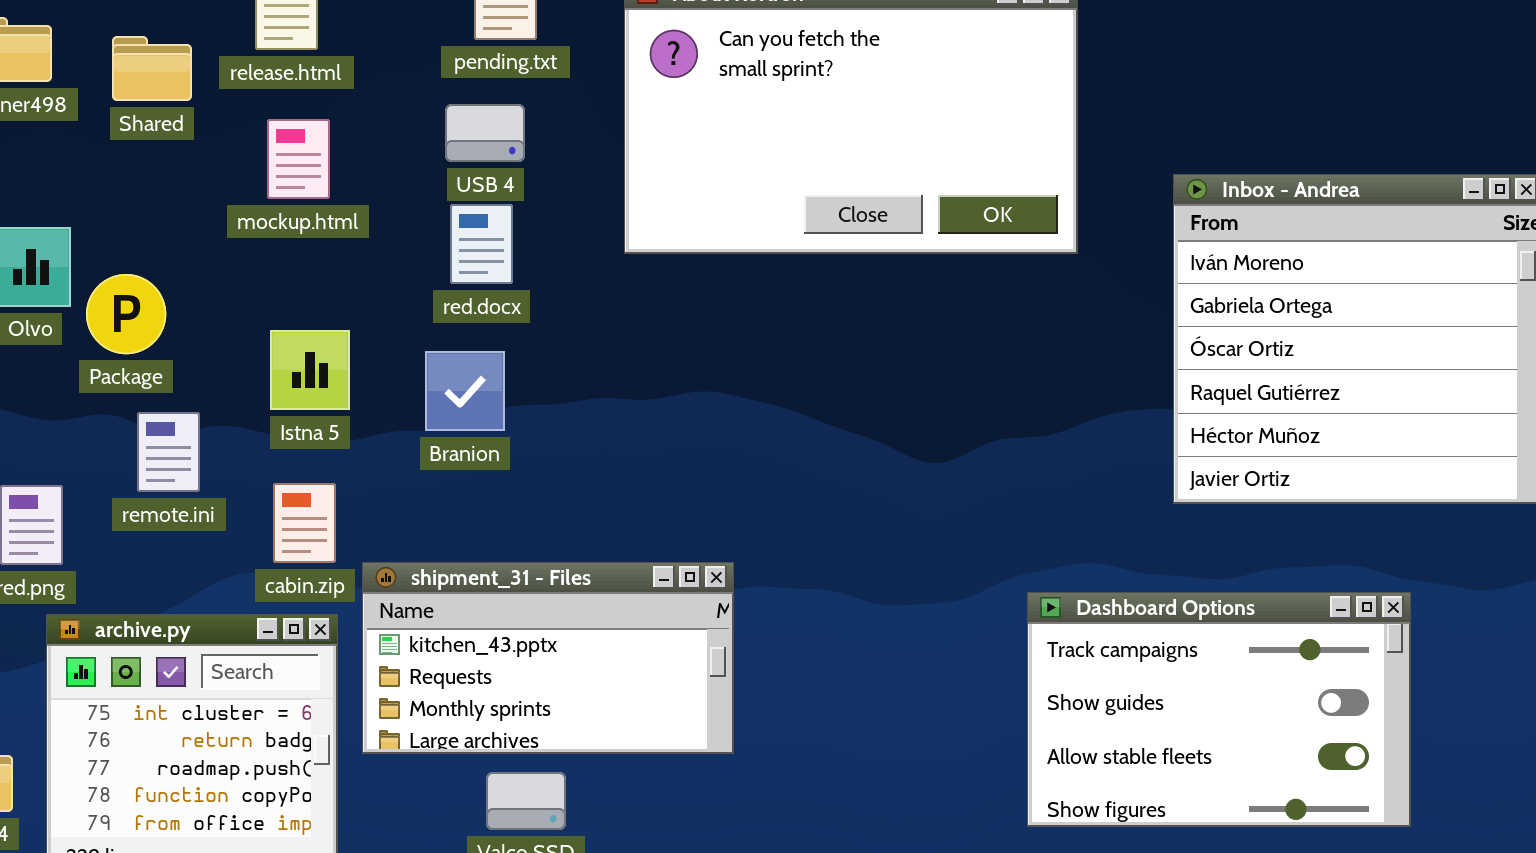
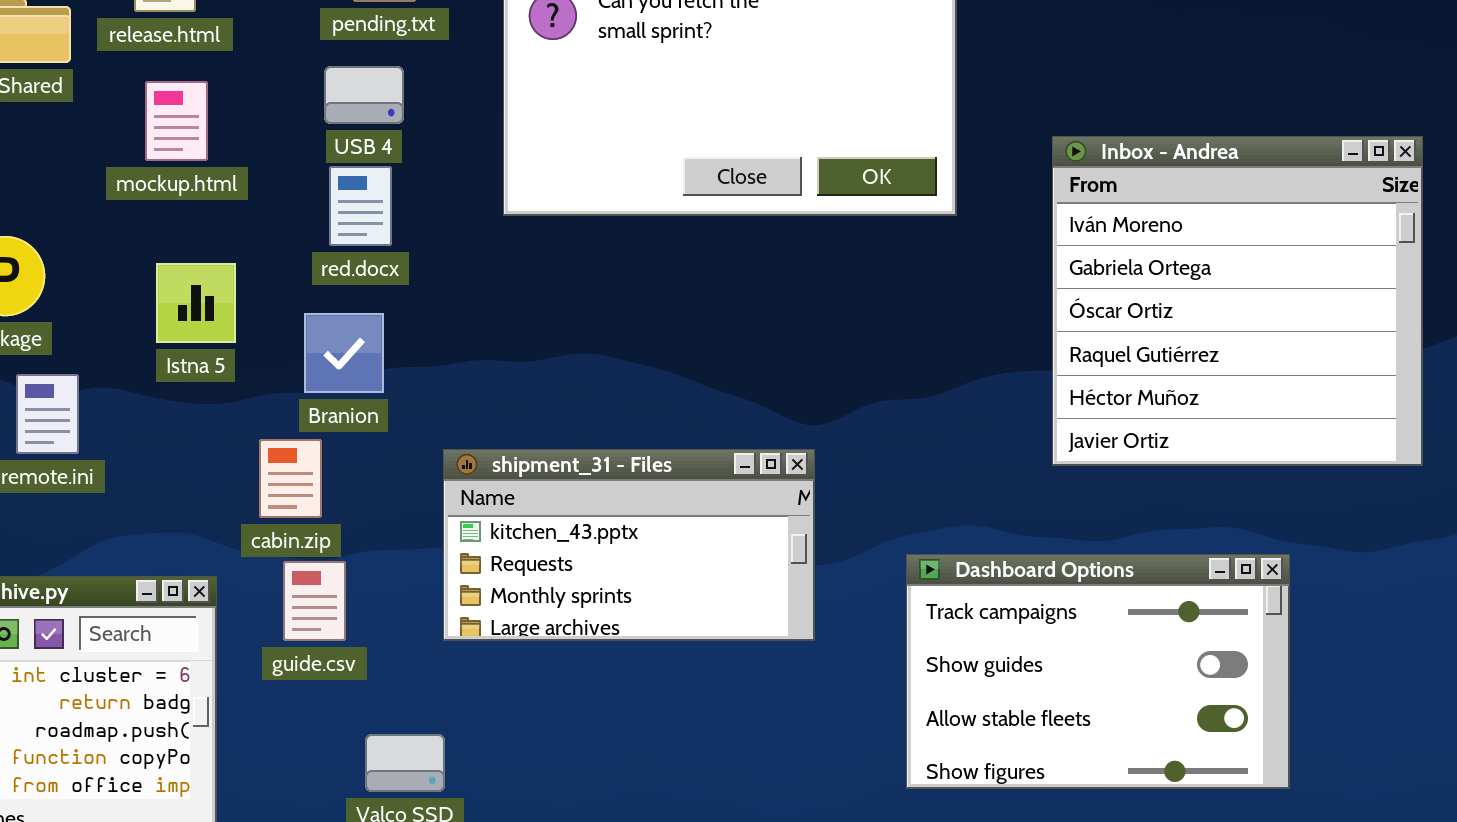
Istna 5: [270,330,350,410] -> [156,263,236,343], moved
cabin.zip: [273,483,336,563] -> [259,439,322,518], moved
shipment_31 - Files: [362,562,734,754] -> [443,449,815,641], moved

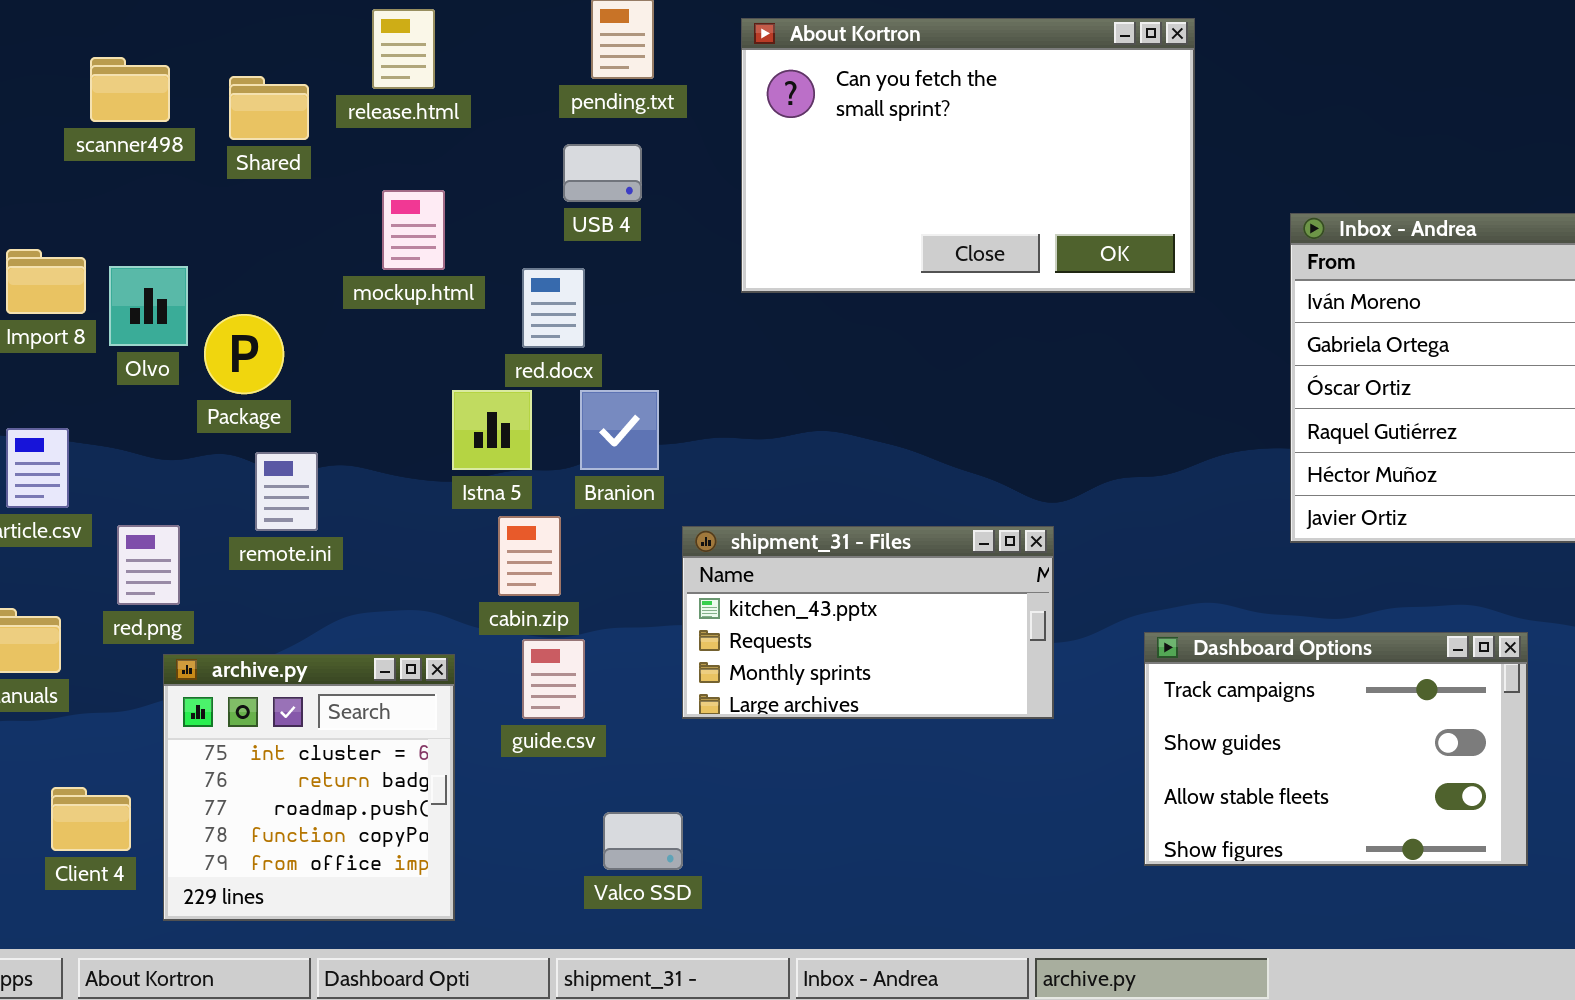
mockup.html: [145,81,208,161] -> [382,190,445,270], moved
red.docx: [329,166,392,246] -> [522,268,585,348], moved
Istna 5: [156,263,236,343] -> [452,390,532,470], moved
Branion: [304,313,384,393] -> [580,390,659,470], moved

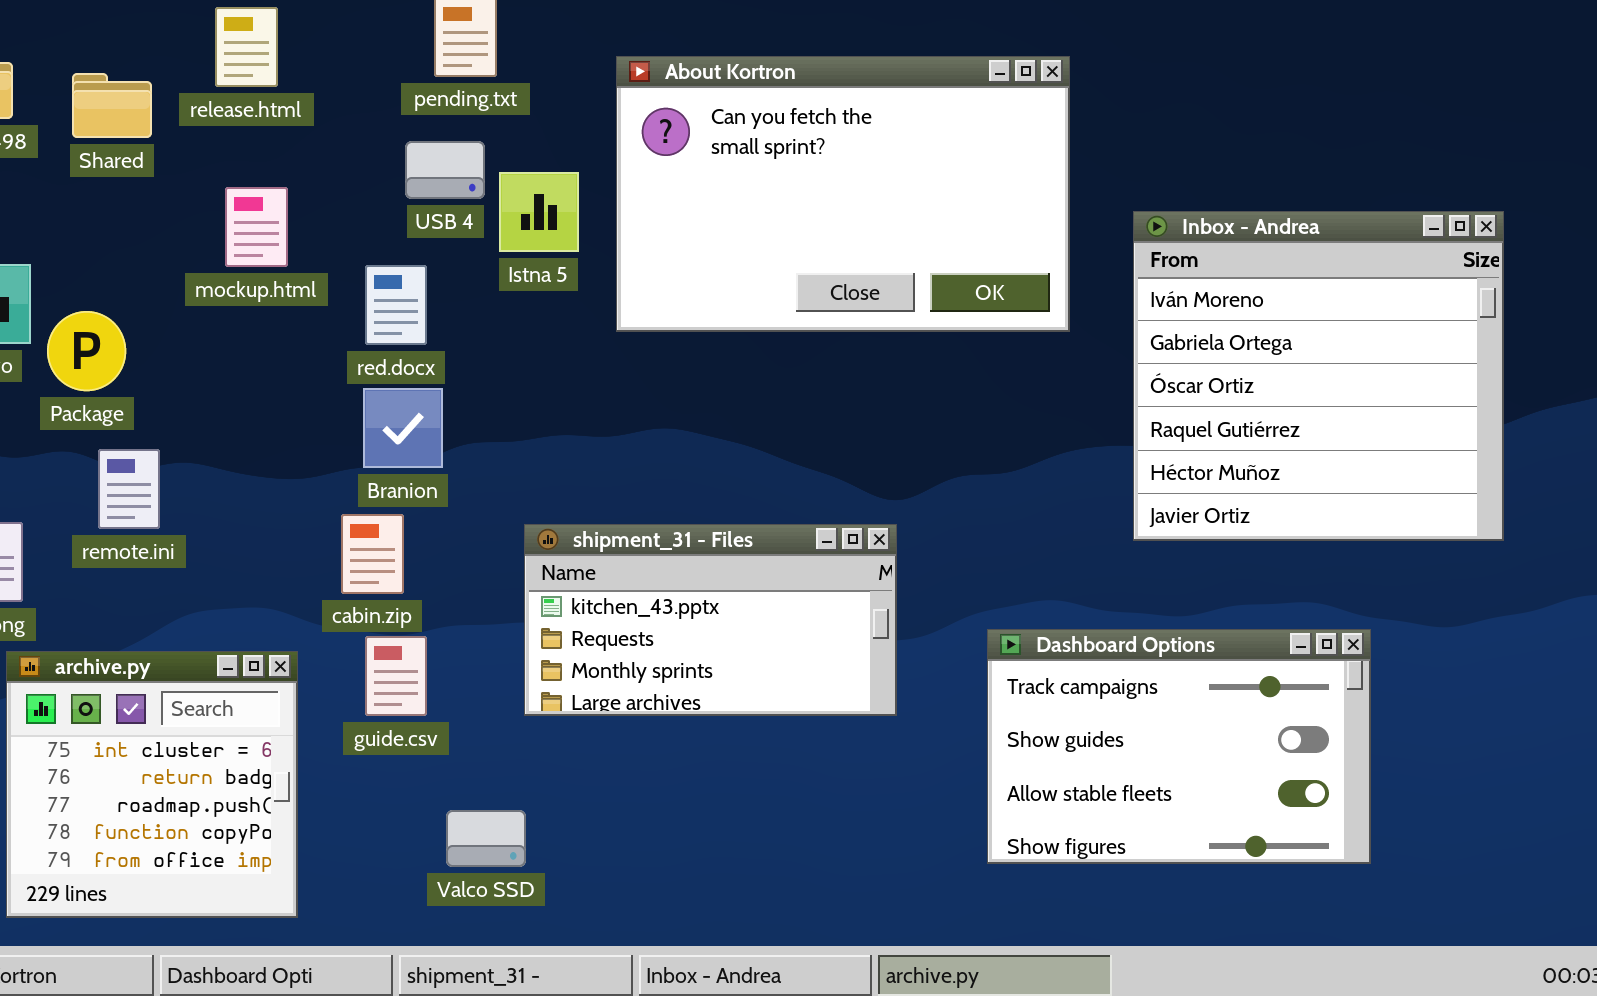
About Kortron: [741,18,1195,293] -> [616,56,1070,332], moved
Istna 5: [452,390,532,470] -> [499,172,579,252], moved
Branion: [580,390,659,470] -> [363,388,443,468], moved

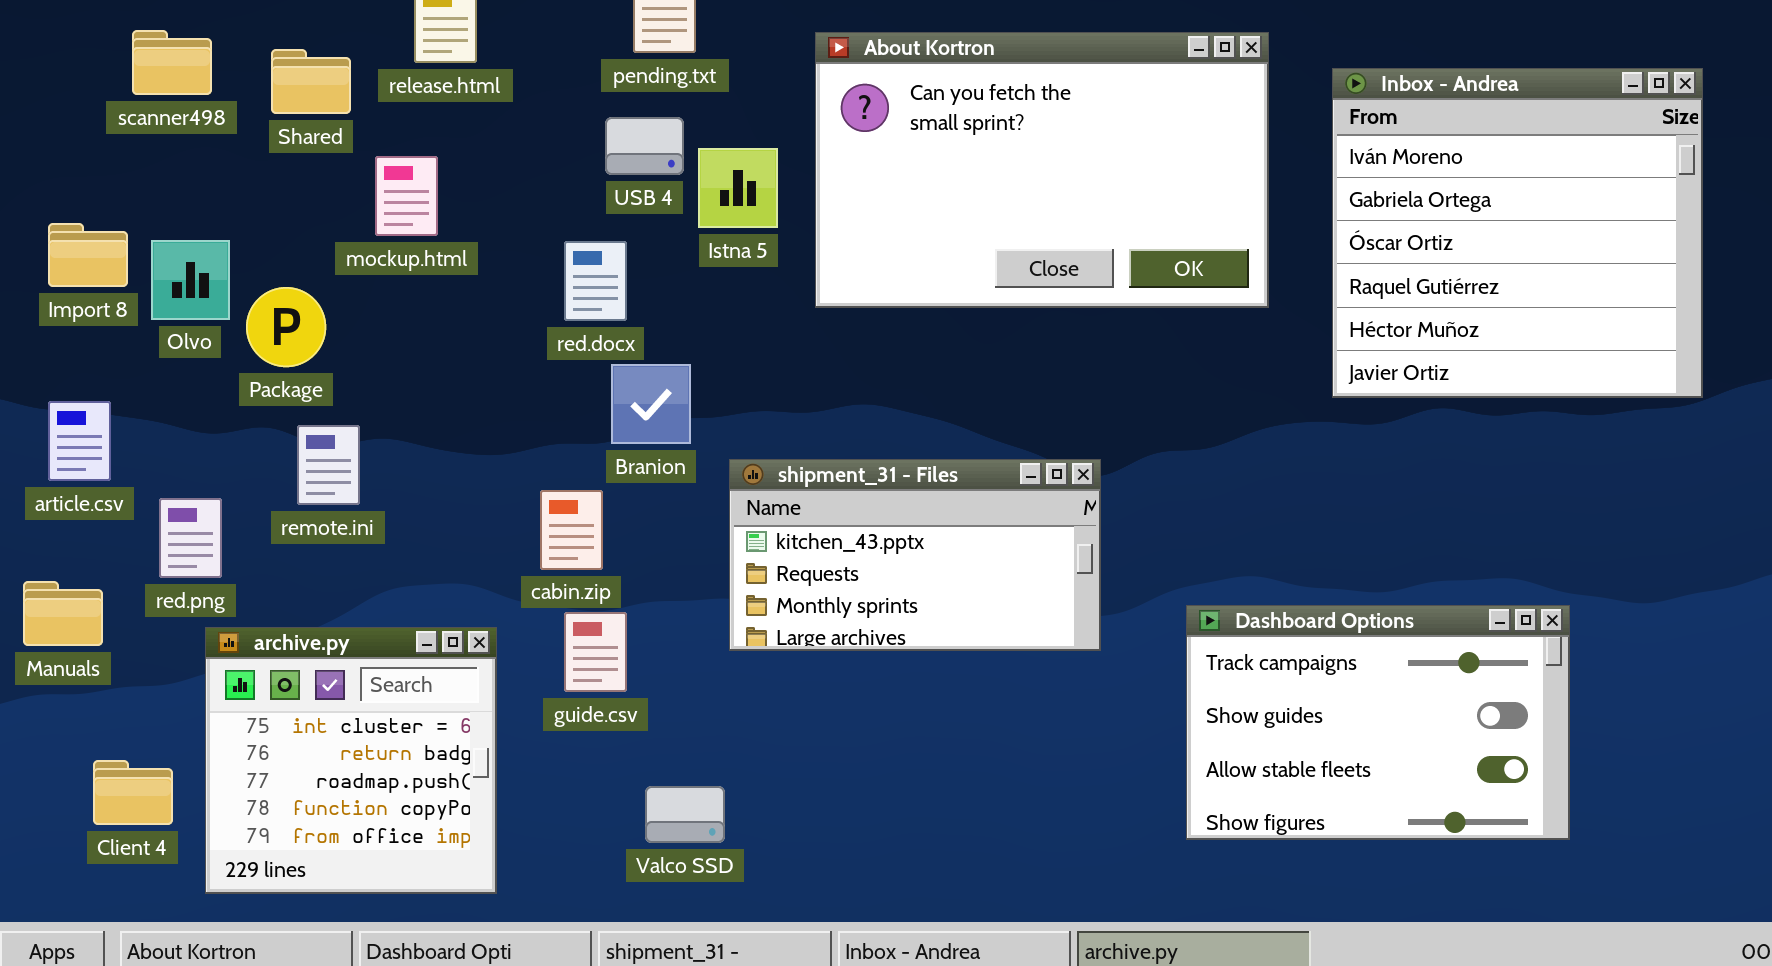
mockup.html: [225,187,288,267] -> [375,156,438,236], moved
Inbox - Andrea: [1133,211,1504,541] -> [1332,68,1703,398], moved
Branion: [363,388,443,468] -> [611,364,691,444], moved
shipment_31 - Files: [524,524,897,716] -> [729,459,1101,651], moved

